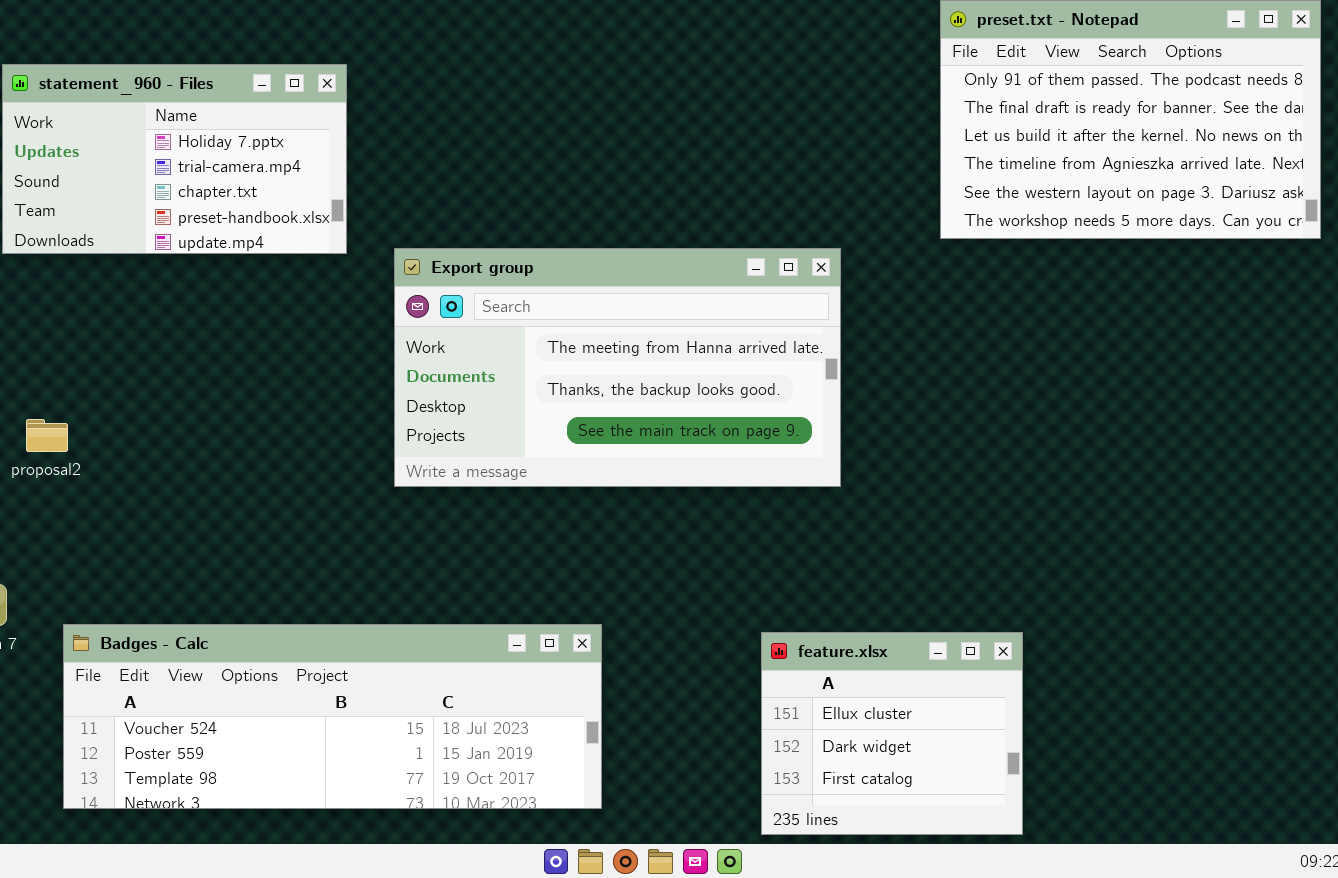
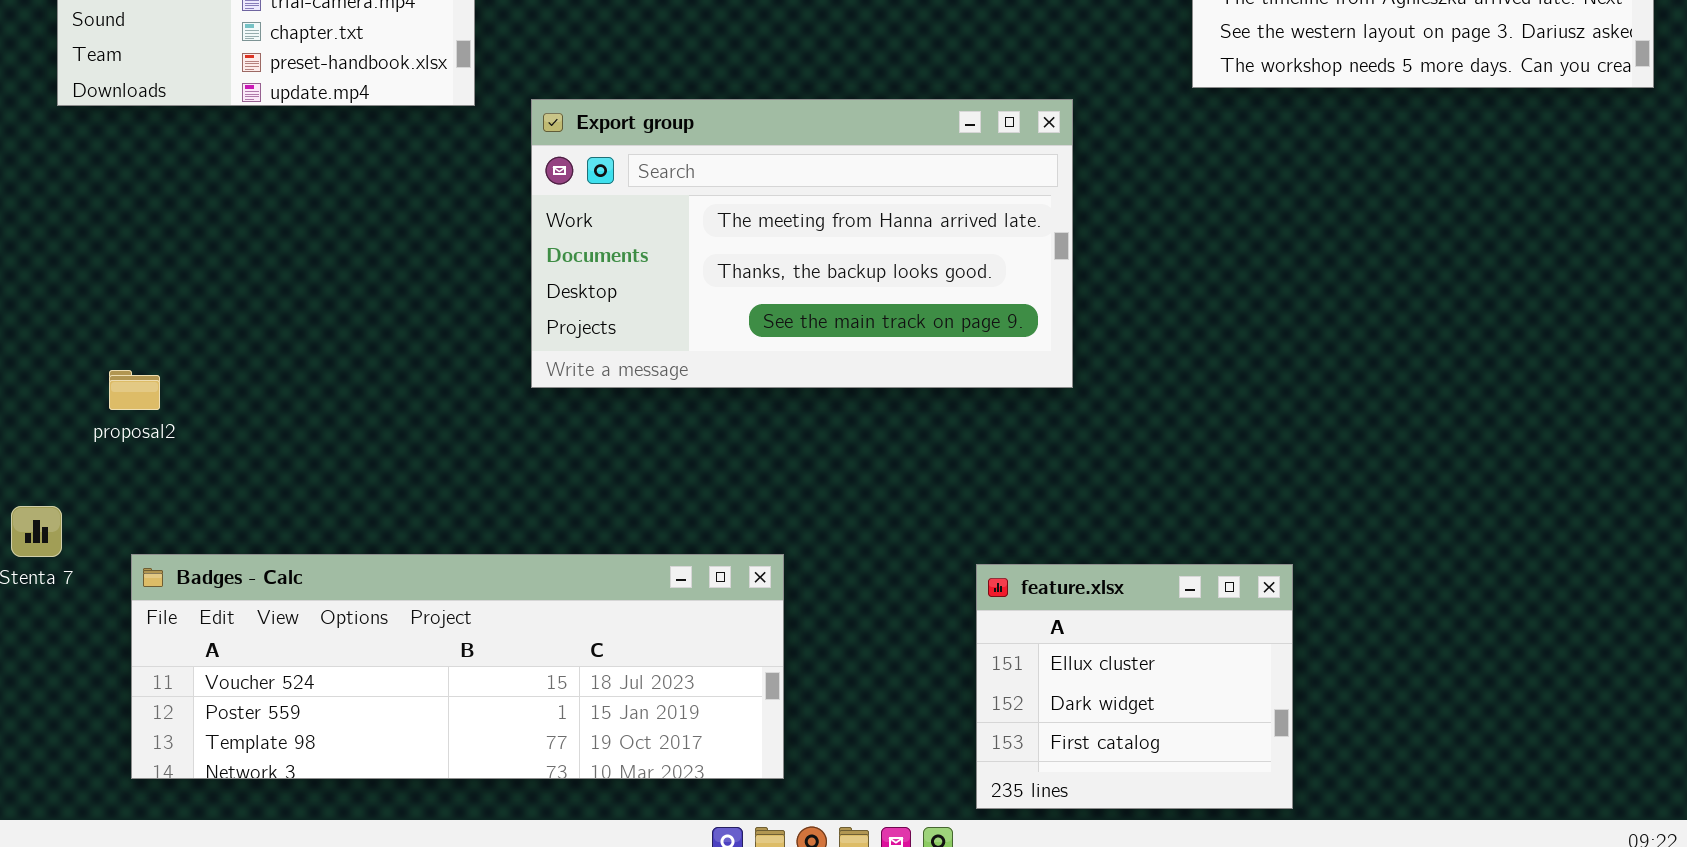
proposal2: [26,419,68,452] -> [109,370,160,410], moved

